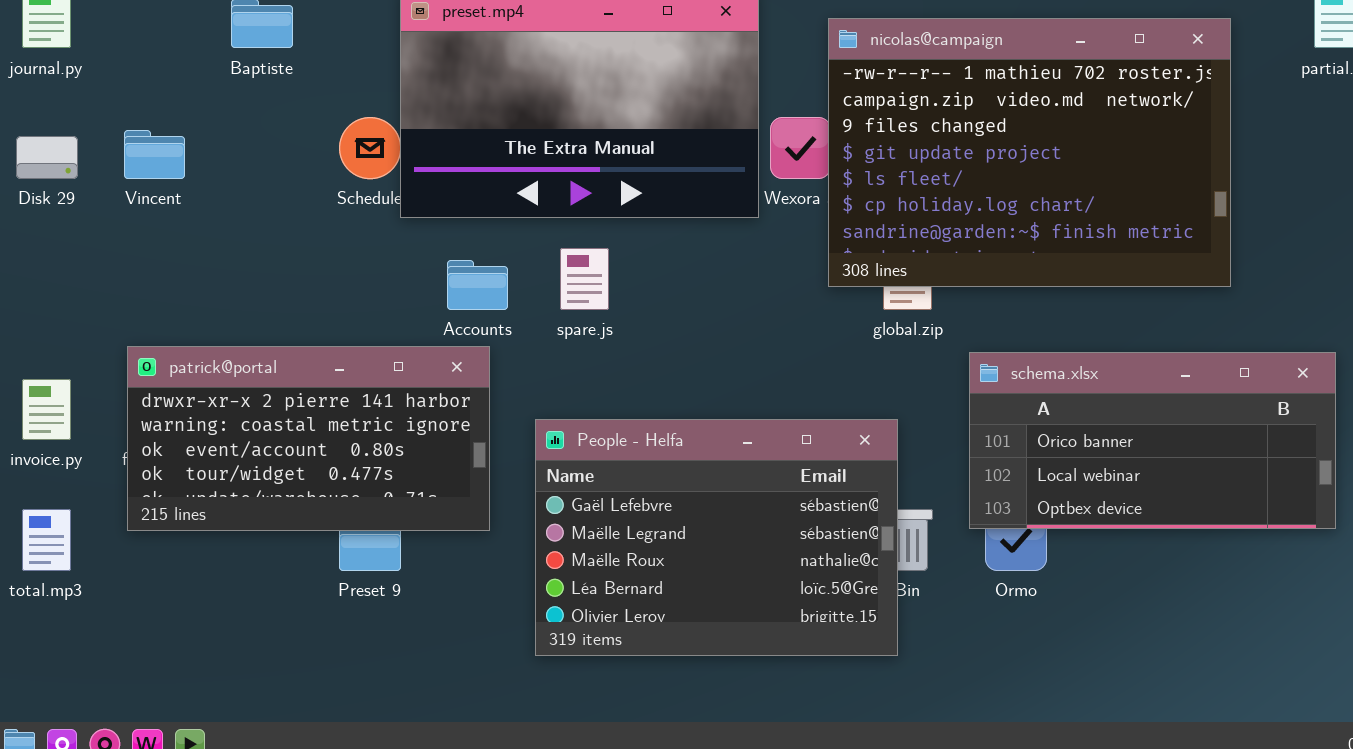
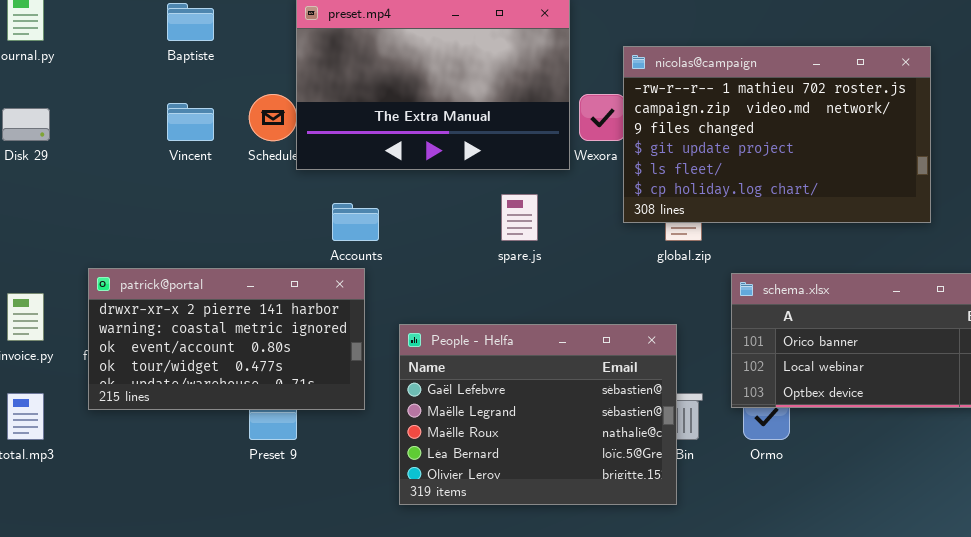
nicolas@campaign: [828,18,1231,287] -> [623,46,931,223], resized
Vincent: [124,130,185,179] -> [167,103,214,141], moved
spare.js: [560,248,609,310] -> [501,194,538,241], moved

